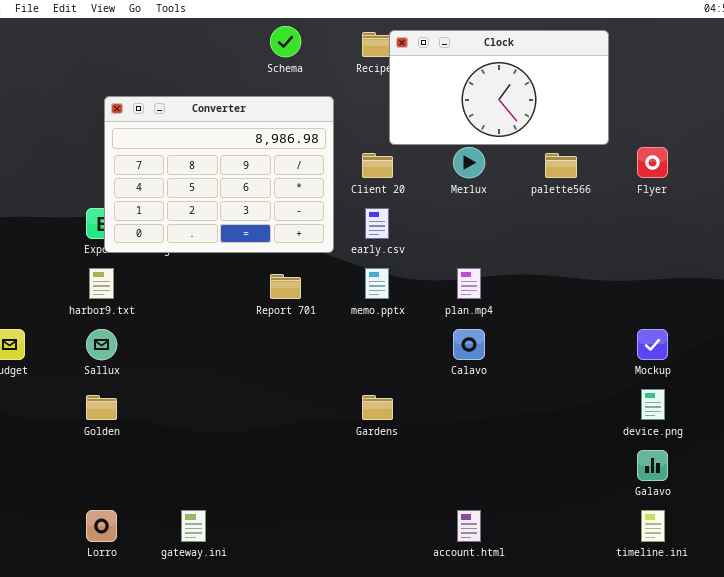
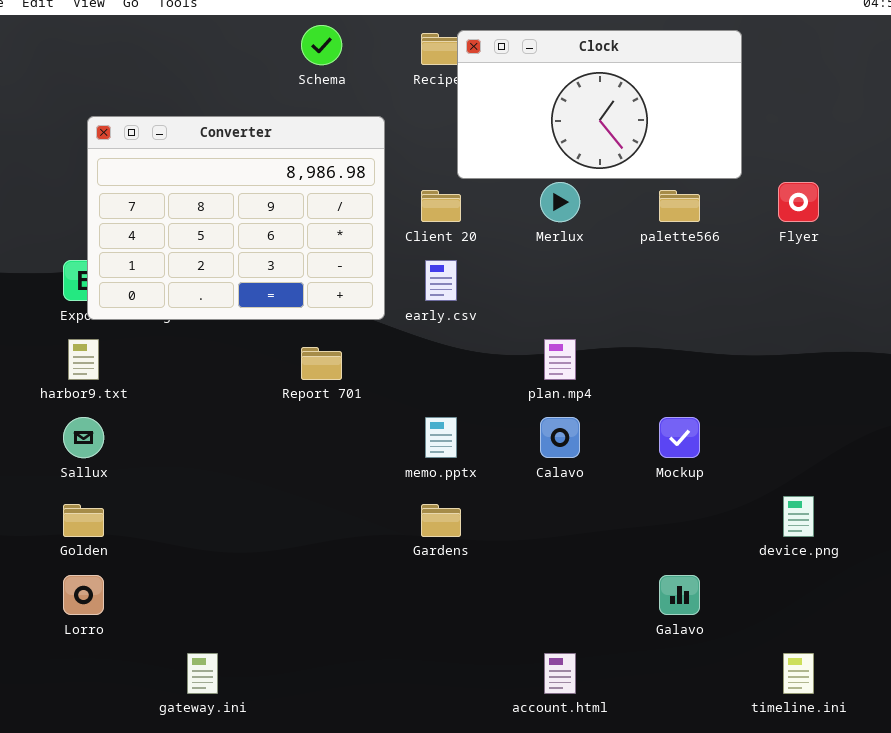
memo.pptx: [365,268,389,299] -> [425,417,457,458], moved
Mockup: [637,329,668,360] -> [659,417,700,458], moved
Galavo: [637,450,668,481] -> [659,575,700,615], moved
Lorro: [86,510,117,542] -> [63,575,104,615], moved

